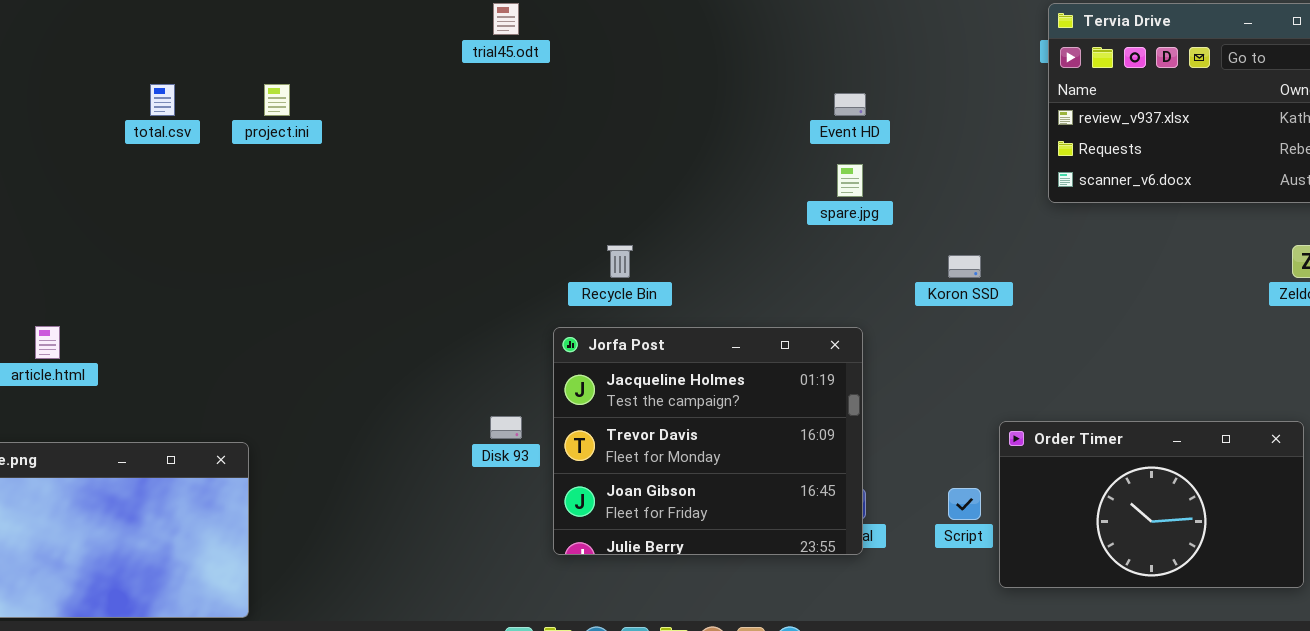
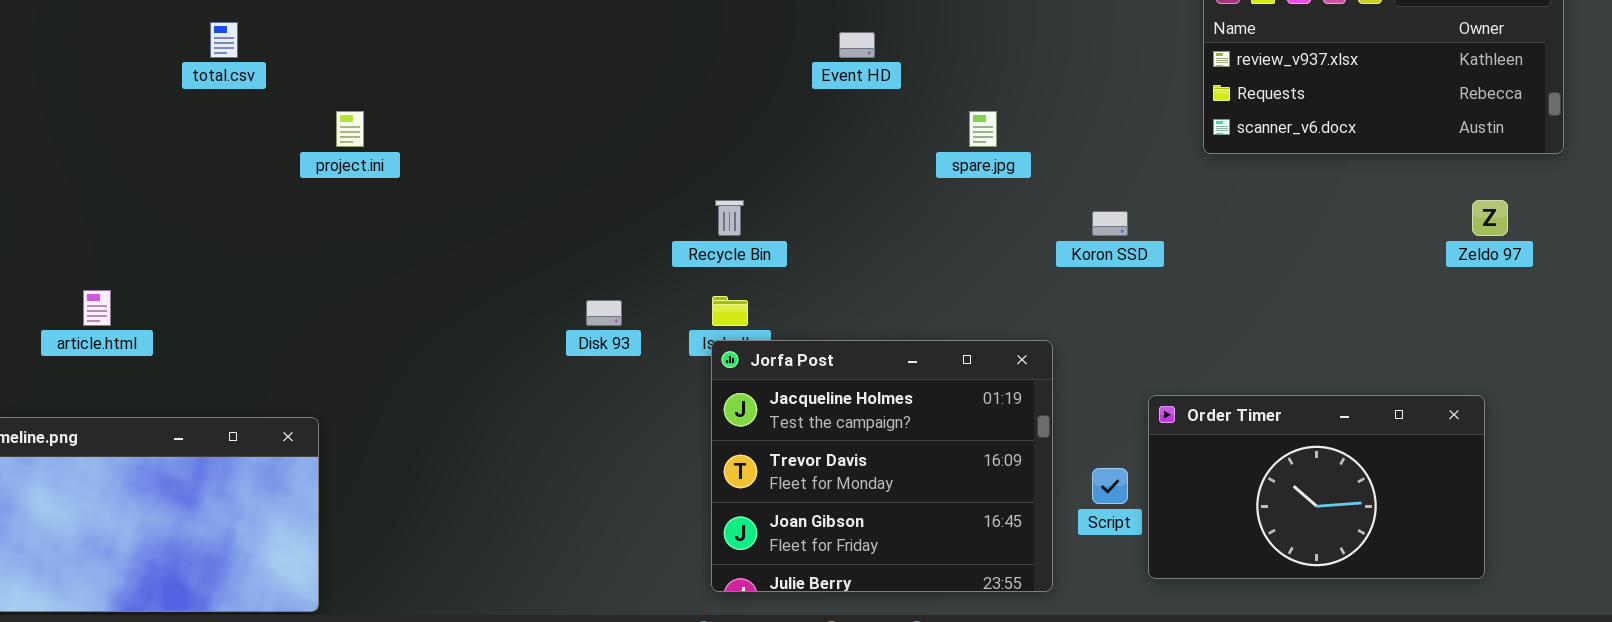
project.ini: [264,84,290,116] -> [336,111,364,147], moved
Event HD: [834,93,866,116] -> [839,32,875,58], moved
Jorfa Post: [553,327,863,555] -> [711,340,1053,592], moved
Disk 93: [490,416,522,439] -> [586,300,622,326], moved

